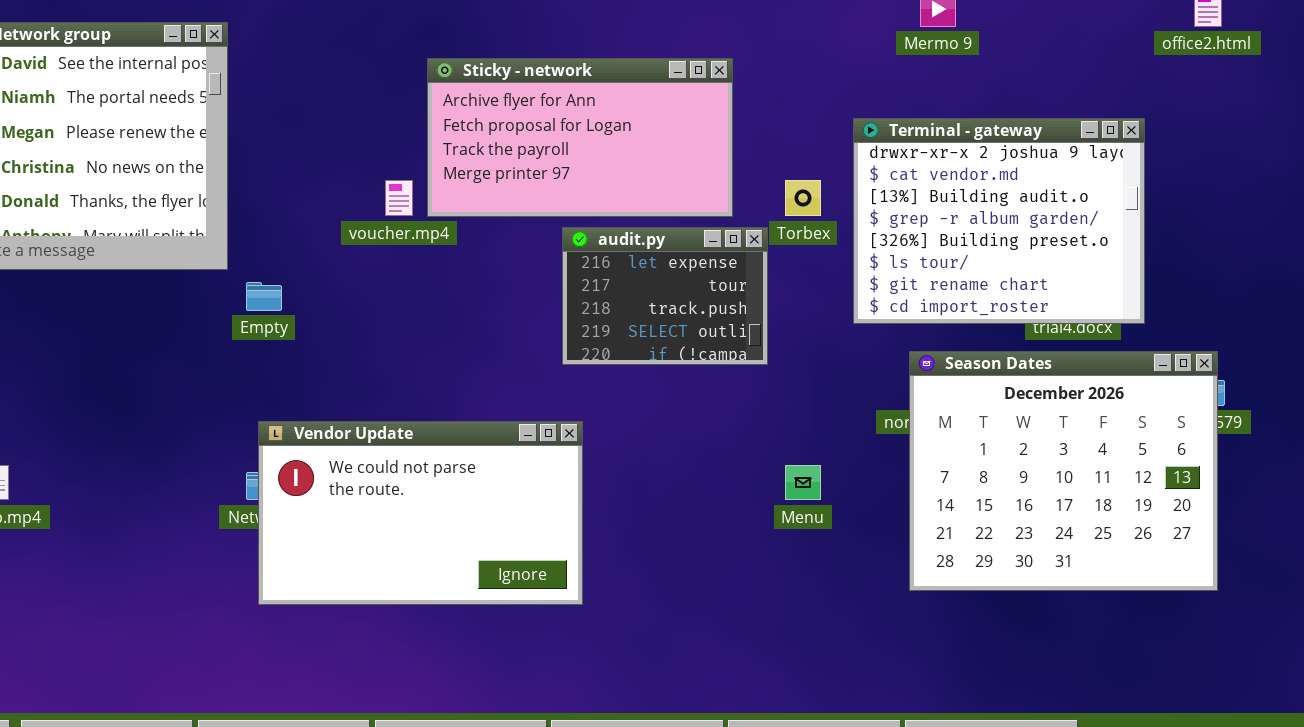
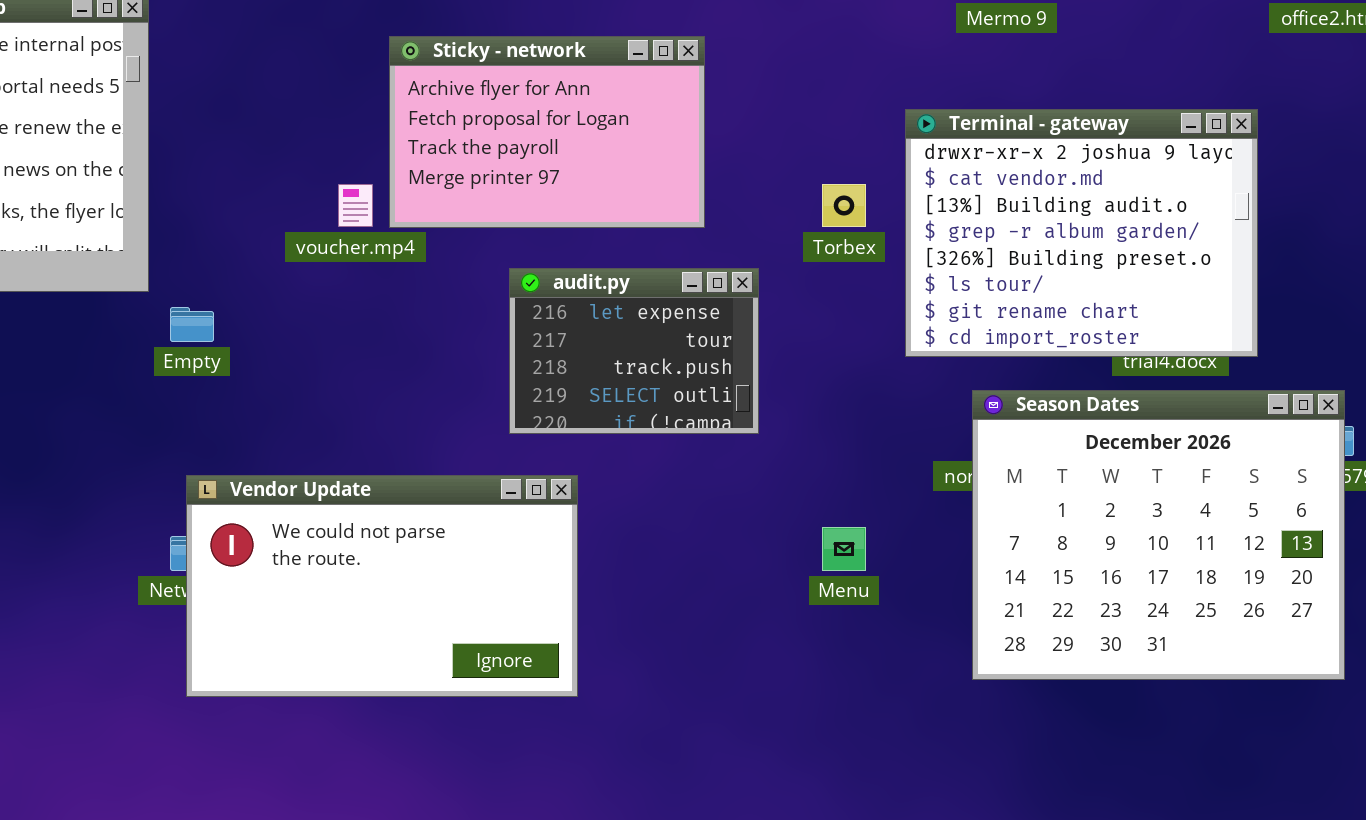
Sticky - network: [427,58,733,217] -> [389,36,705,228], resized
audit.py: [562,227,768,365] -> [509,268,759,434], moved

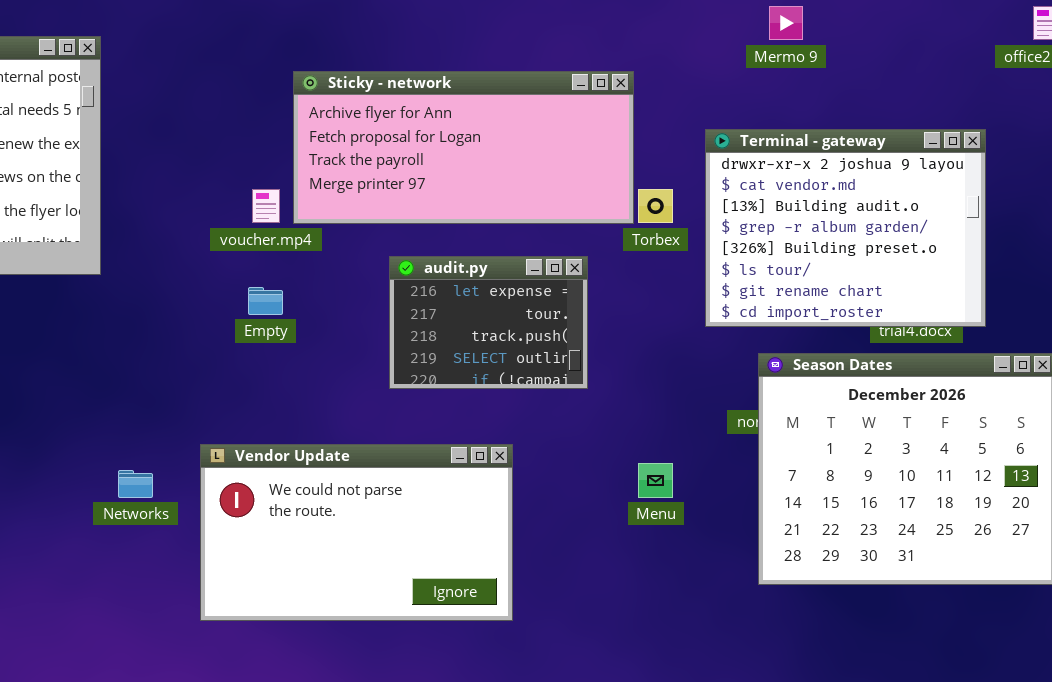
Sticky - network: [389,36,705,228] -> [293,71,634,224], resized
Empty: [170,307,214,342] -> [248,287,283,315], moved
Vendor Update: [186,475,578,697] -> [200,444,513,621], moved

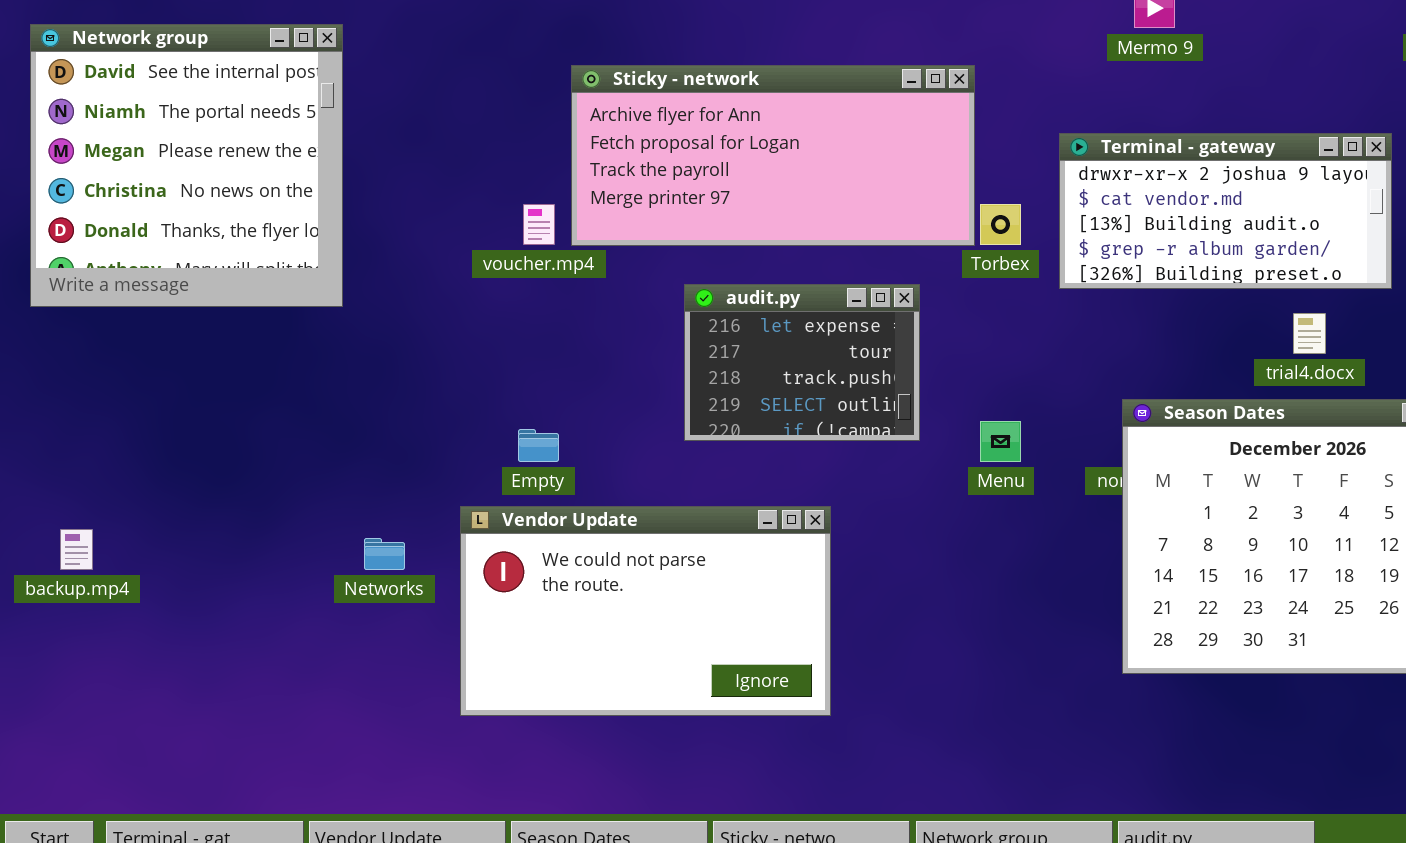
Terminal - gateway: [705,129,986,327] -> [1059,133,1392,289], resized
Empty: [248,287,283,315] -> [518,429,559,462], moved
Menu: [638,463,673,498] -> [980,421,1021,462], moved

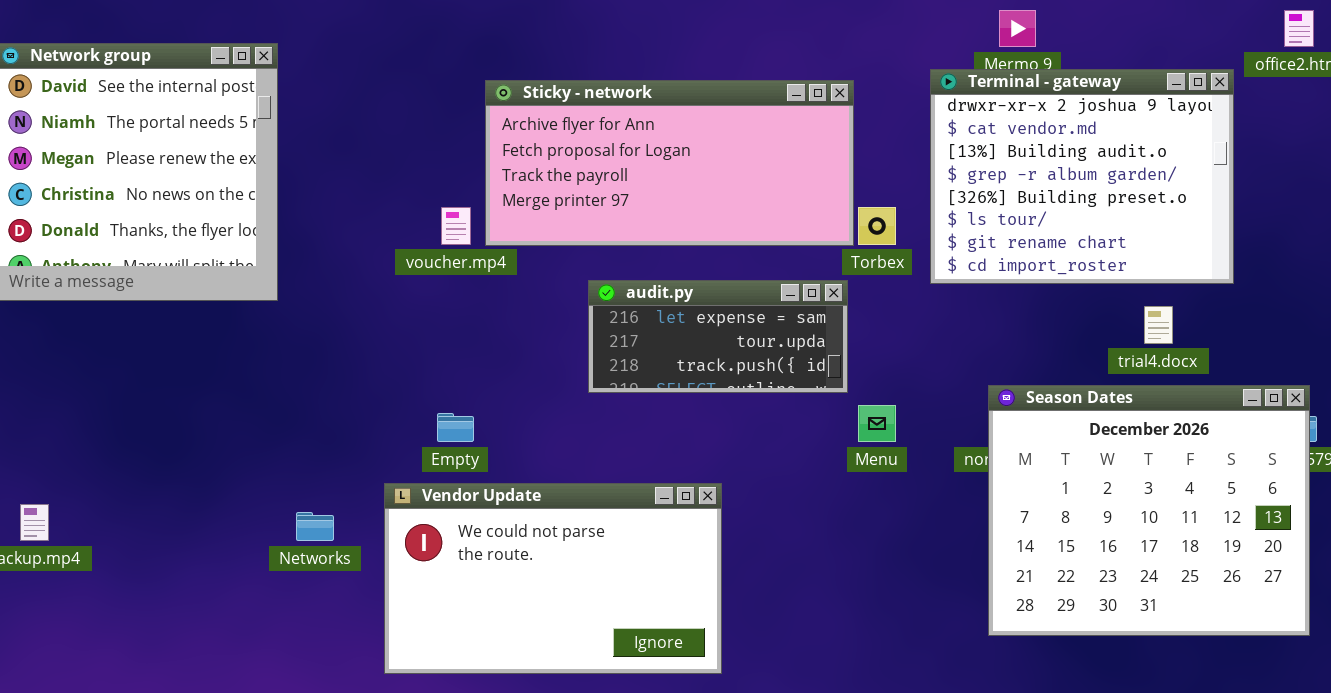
Terminal - gateway: [1059,133,1392,289] -> [930,69,1234,284], resized
audit.py: [684,284,920,441] -> [588,280,848,393], resized

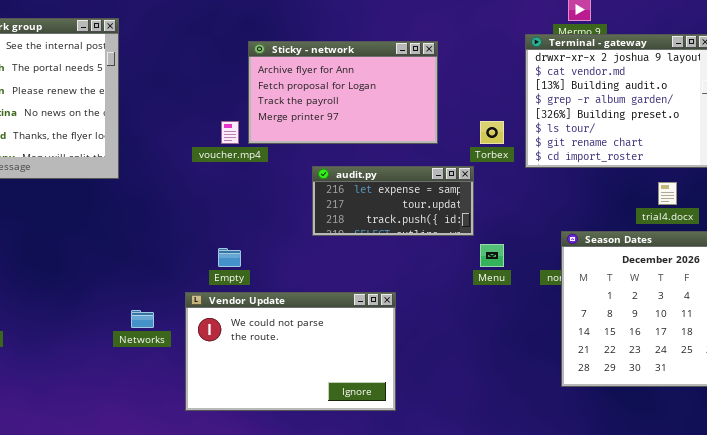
Sticky - network: [485,80,854,246] -> [248,41,438,144], resized

